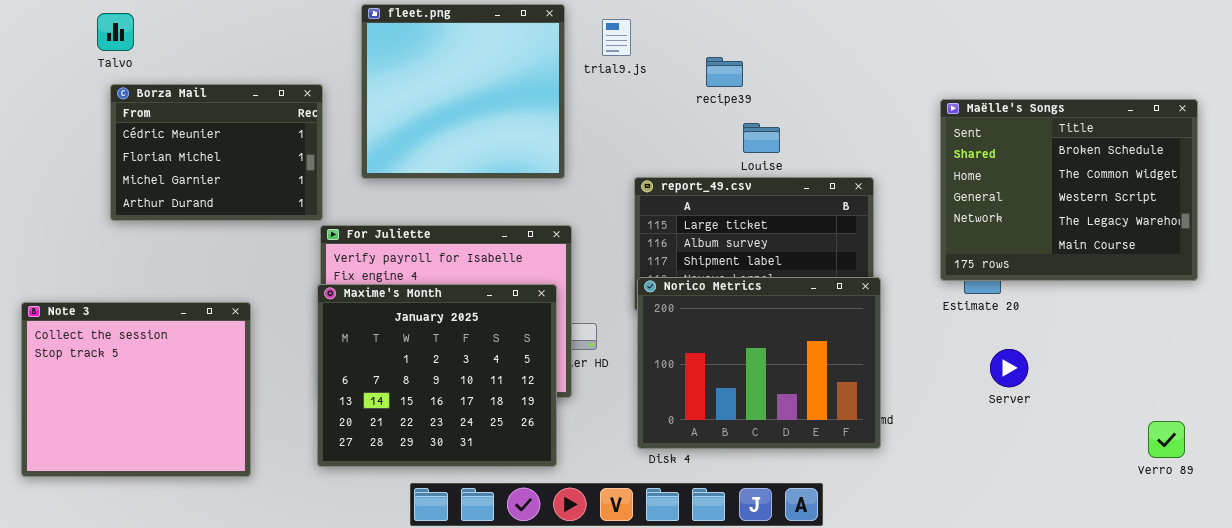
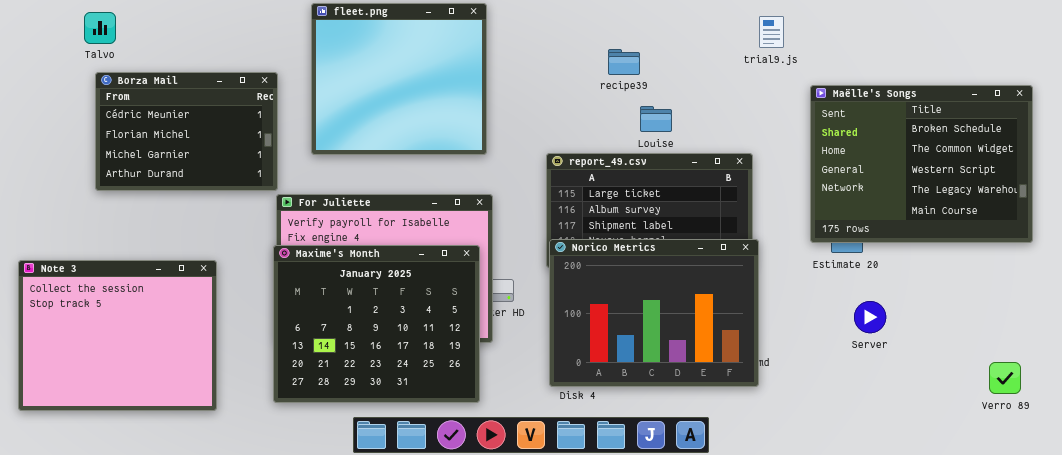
trial9.js: [602,19,631,56] -> [759,16,784,48], moved

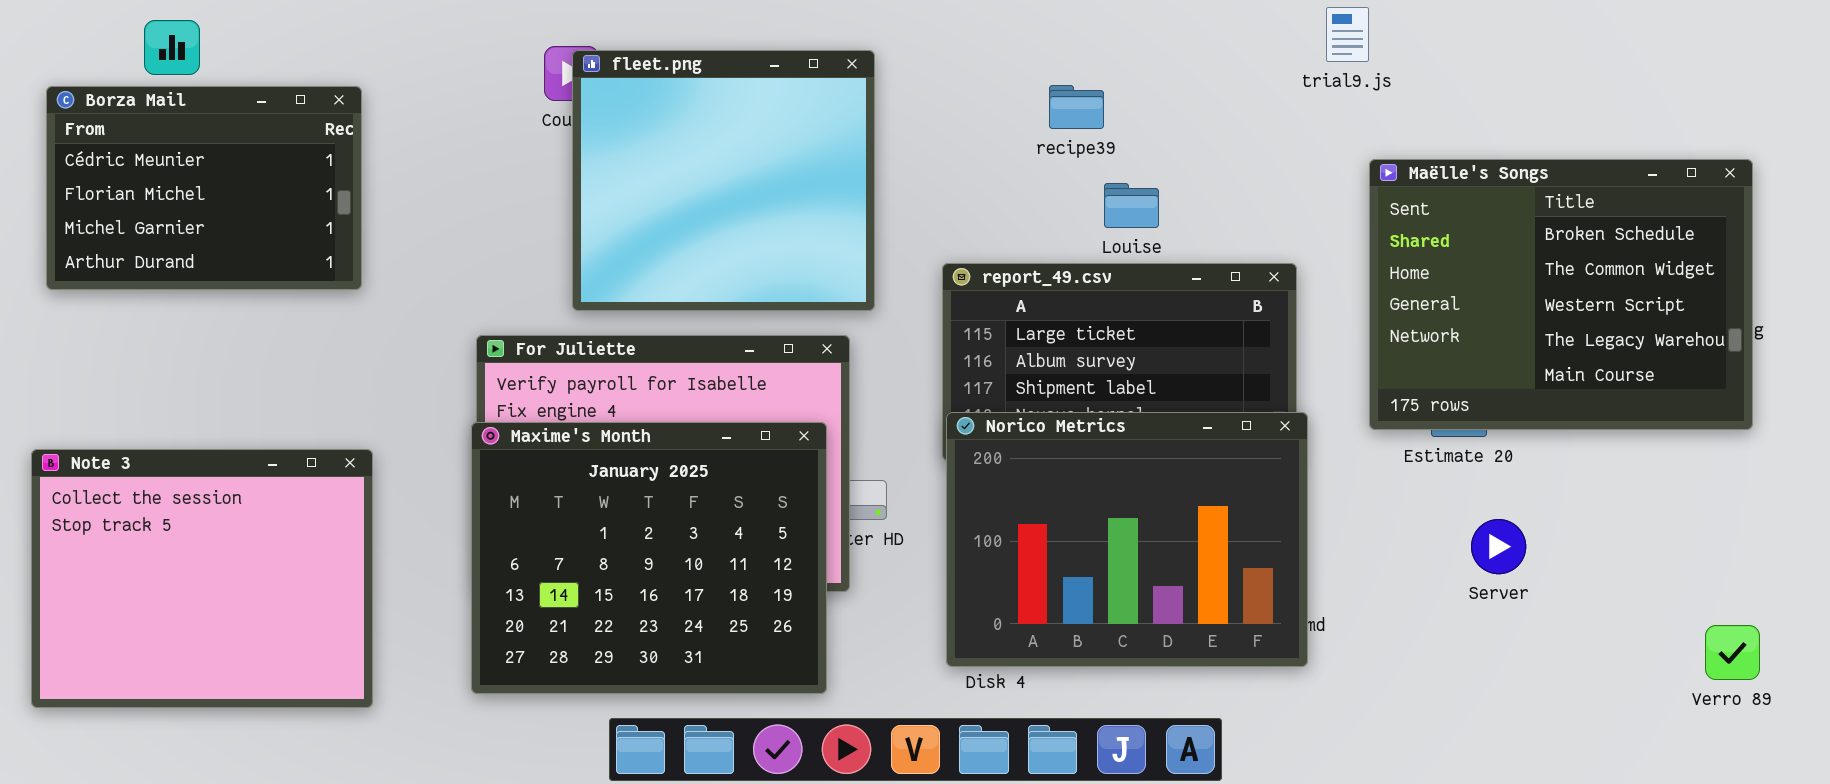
fleet.png: [311,3,487,155] -> [572,50,875,311], moved
trial9.js: [759,16,784,48] -> [1326,7,1369,62], moved
Borza Mail: [95,72,278,191] -> [46,86,362,290], moved
Maëlle's Songs: [810,85,1033,243] -> [1369,159,1753,430], moved

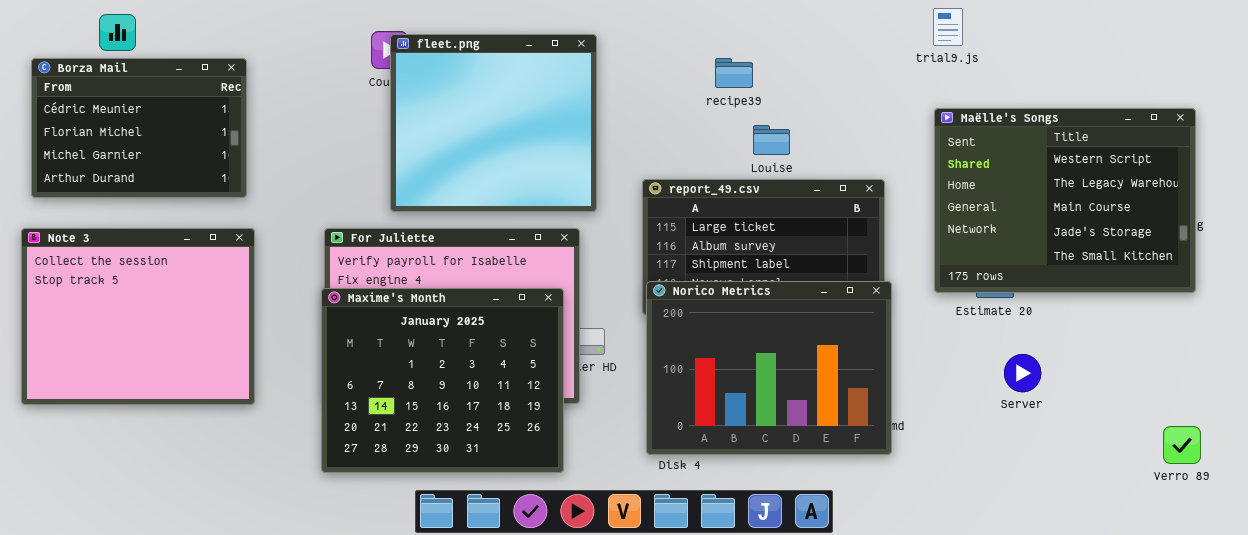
trial9.js: [1326,7,1369,62] -> [933,8,963,46], moved
Maëlle's Songs: [1369,159,1753,430] -> [934,108,1196,293], scrolled down 2 rows
Note 3: [31,449,373,708] -> [21,228,255,405], moved

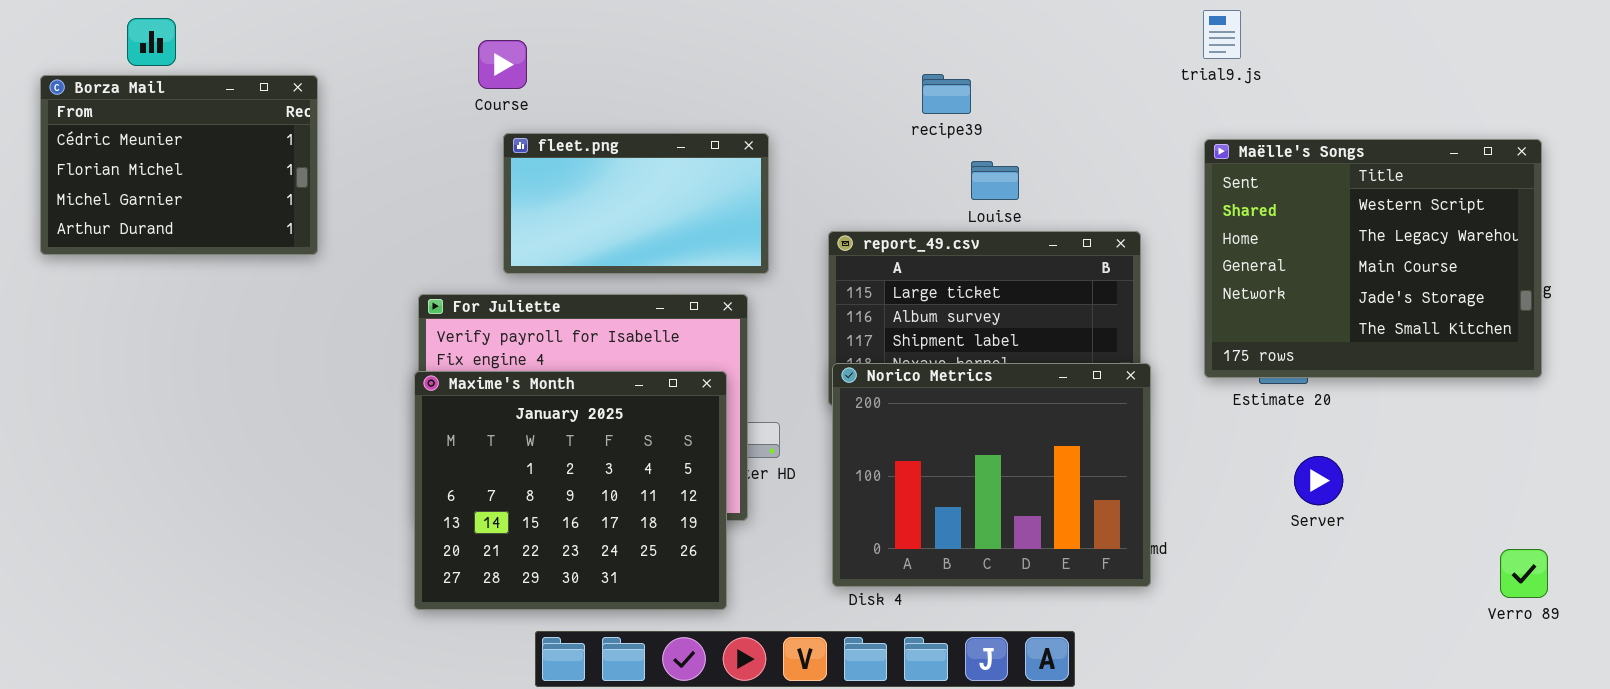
fleet.png: [390,34,597,212] -> [503,133,769,274], resized
Note 3: [21,228,255,405] -> none, closed

